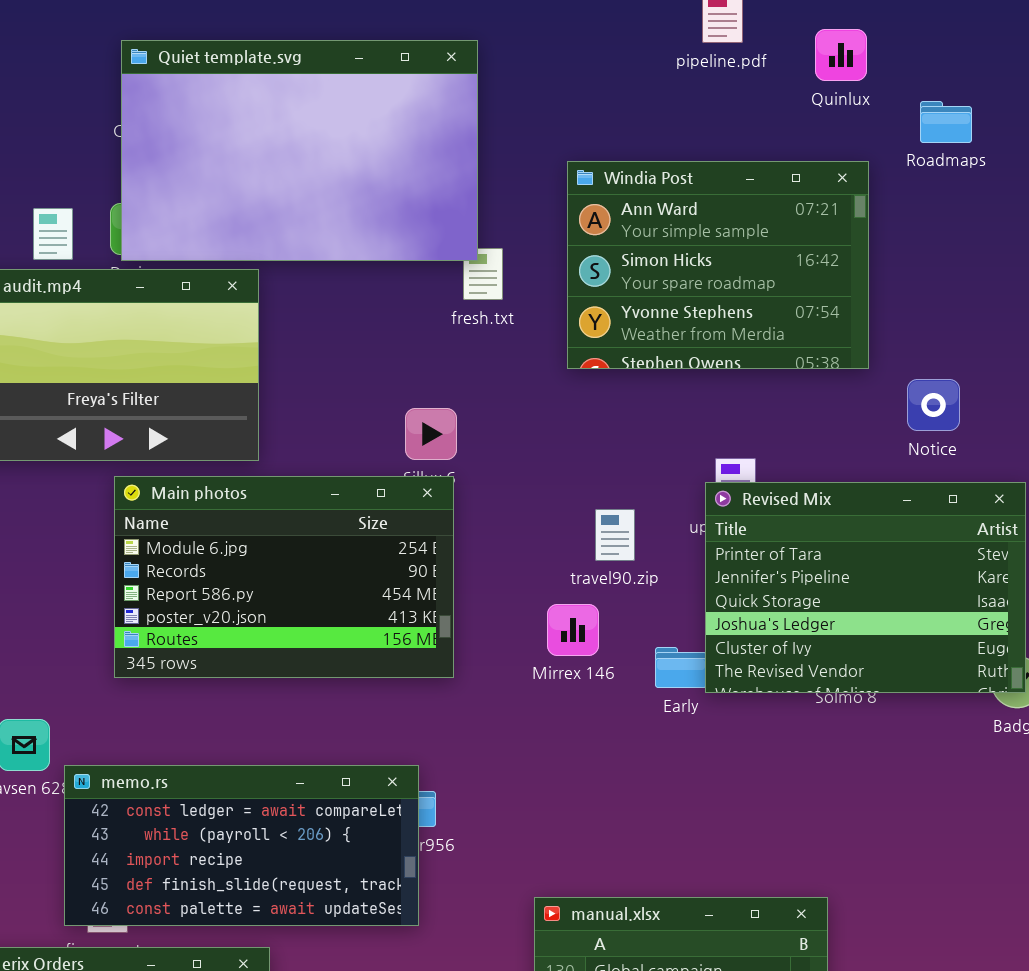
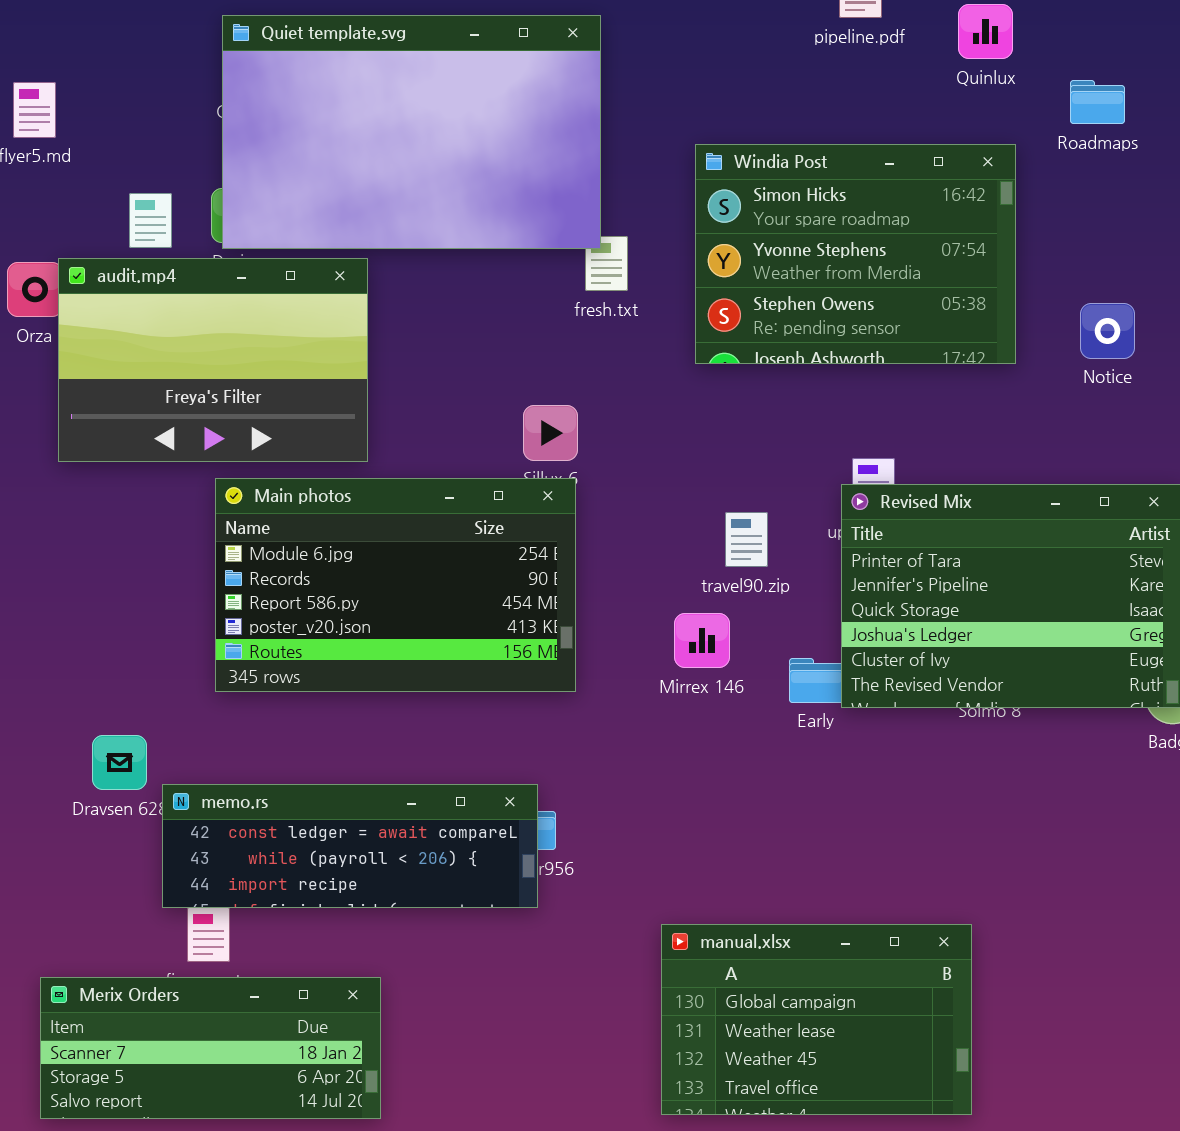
Windia Post: [567,161,869,369] -> [695,144,1016,364], scrolled down 1 row
Notice: [907,379,960,431] -> [1080,303,1135,359], moved
memo.rs: [64,765,419,926] -> [162,784,538,908], resized

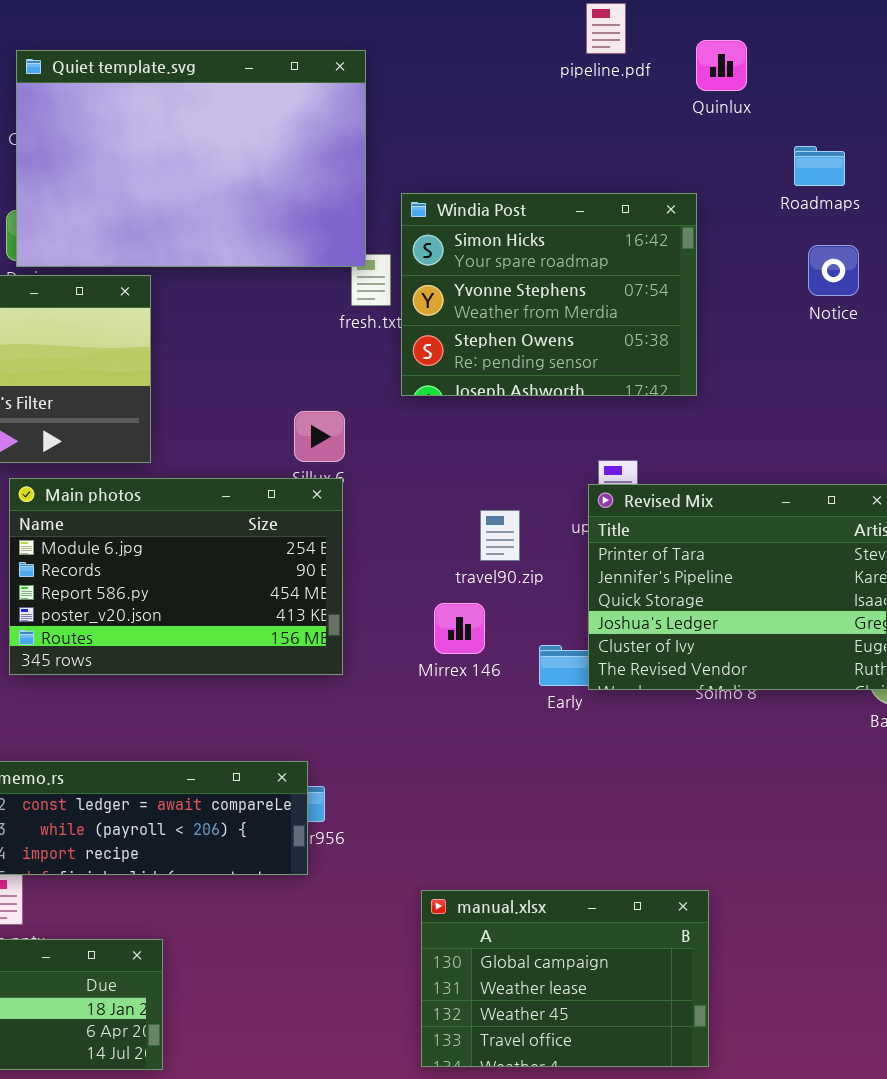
Roadmaps: [1070,80,1125,124] -> [794,146,845,186], moved
Windia Post: [695,144,1016,364] -> [401,193,697,396], moved
Notice: [1080,303,1135,359] -> [808,245,859,296], moved

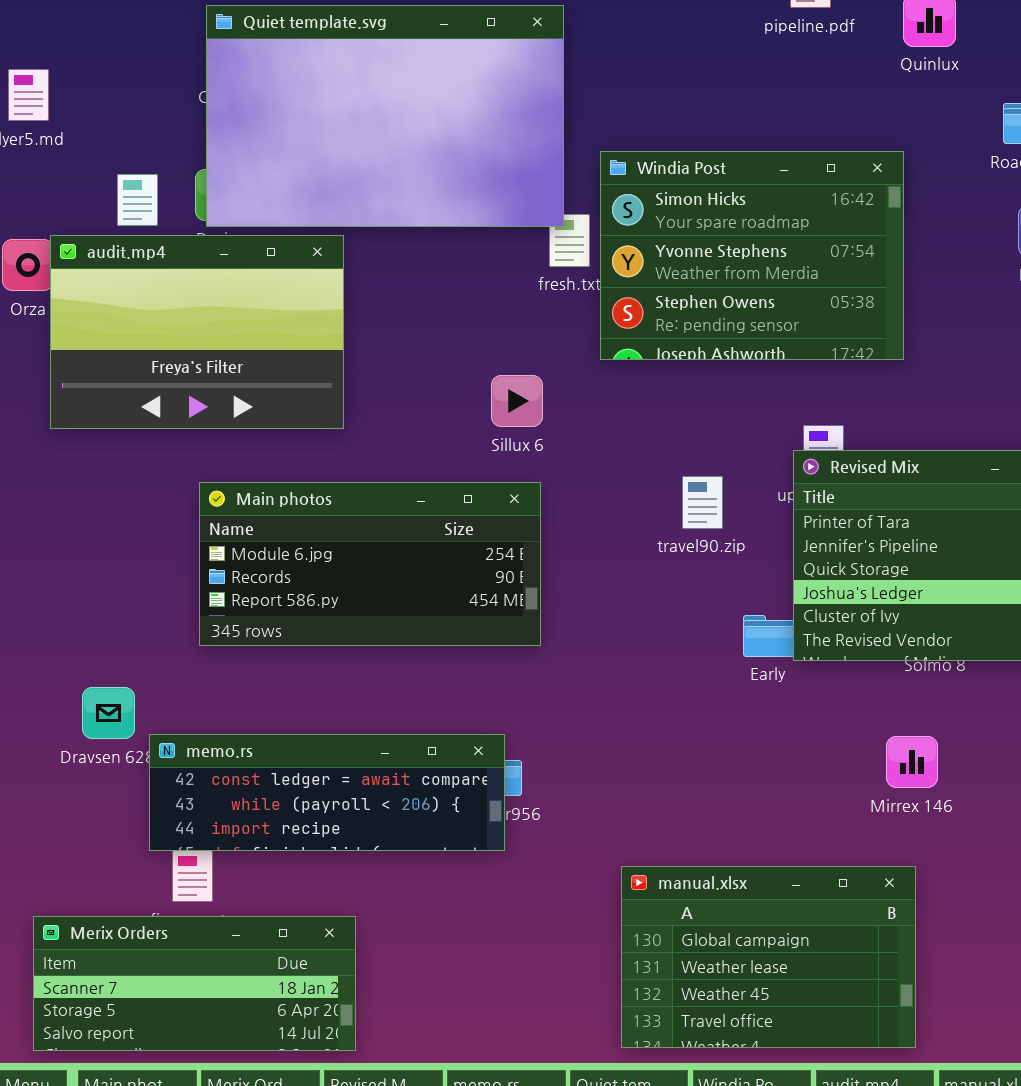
Main photos: [9,478,343,675] -> [199,482,541,646], resized
Mirrex 146: [434,603,485,654] -> [886,736,938,788], moved

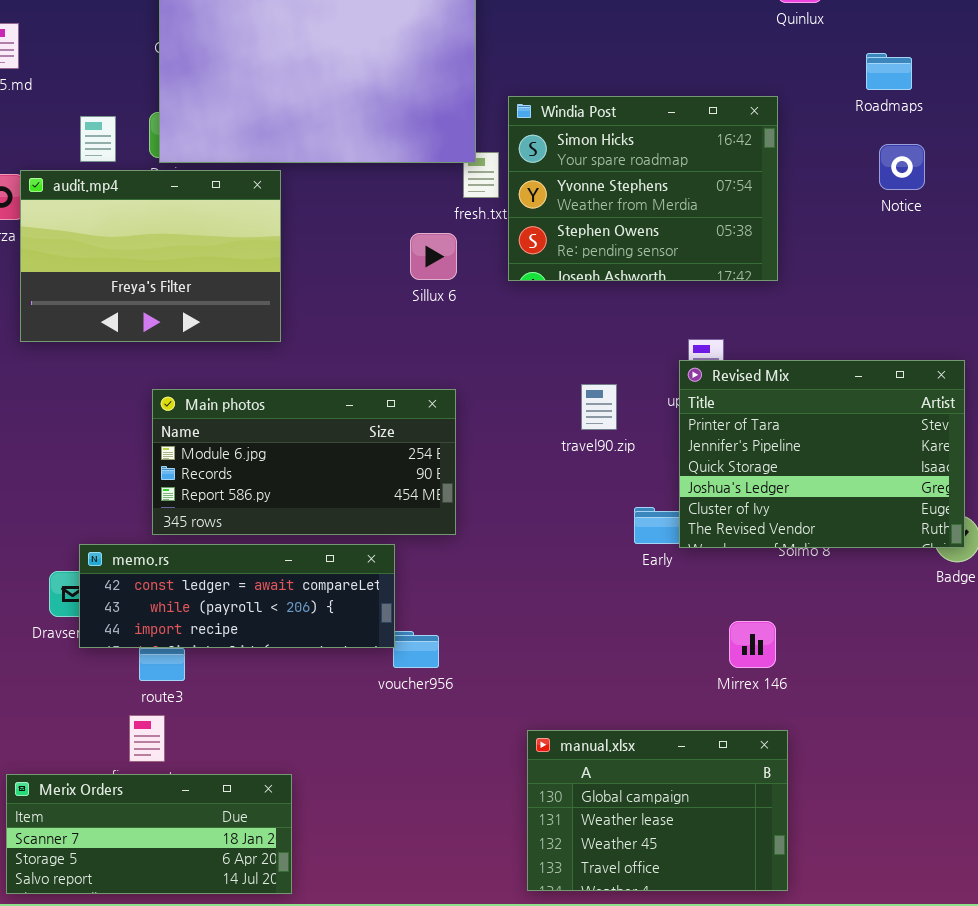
Sillux 6: [491,375,543,427] -> [410,233,457,280], moved
memo.rs: [149,734,505,851] -> [79,544,395,648], moved
Mirrex 146: [886,736,938,788] -> [729,621,776,668], moved

